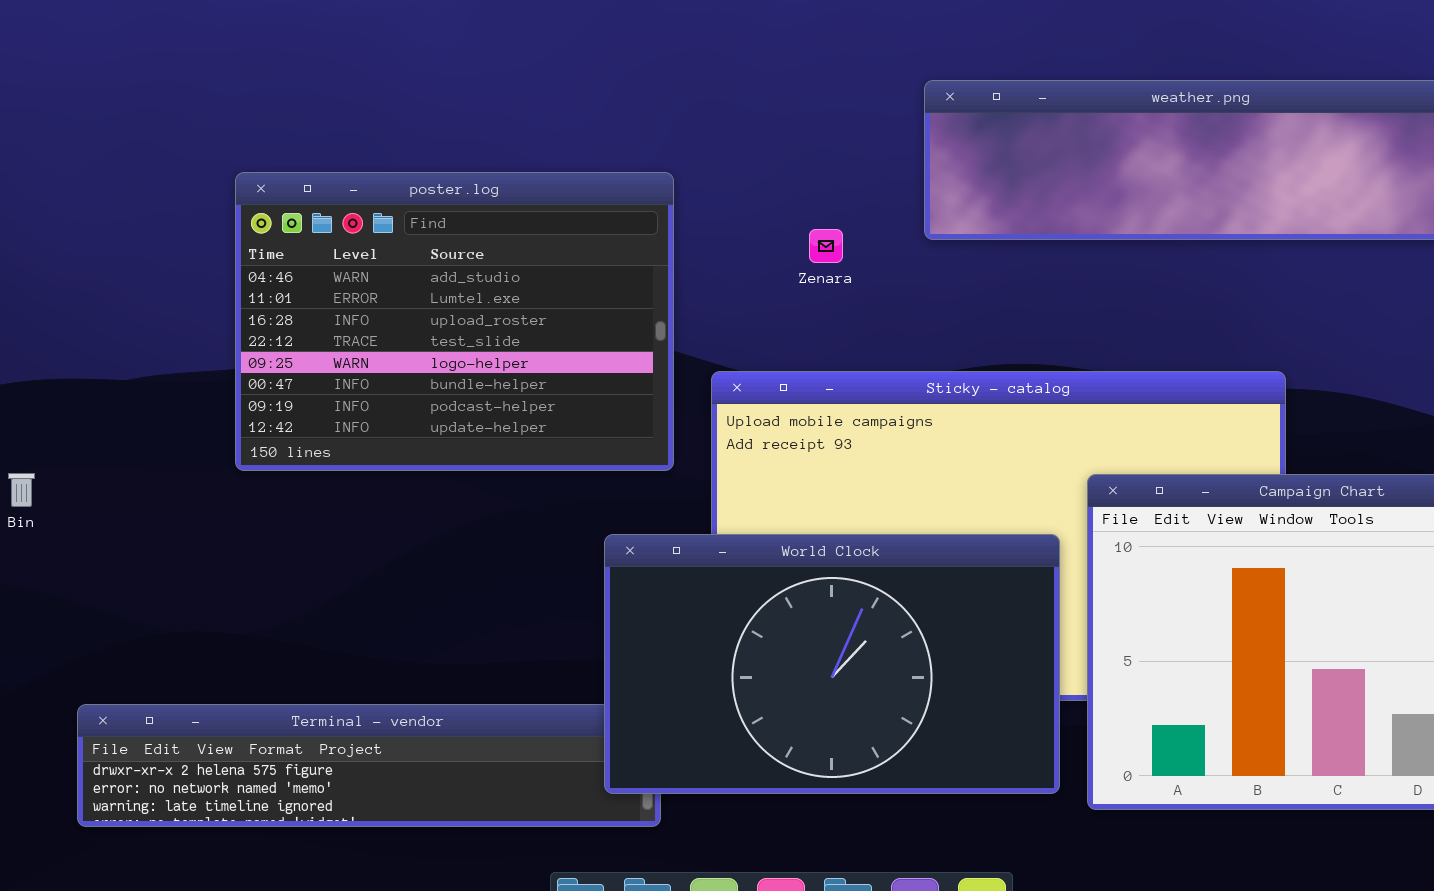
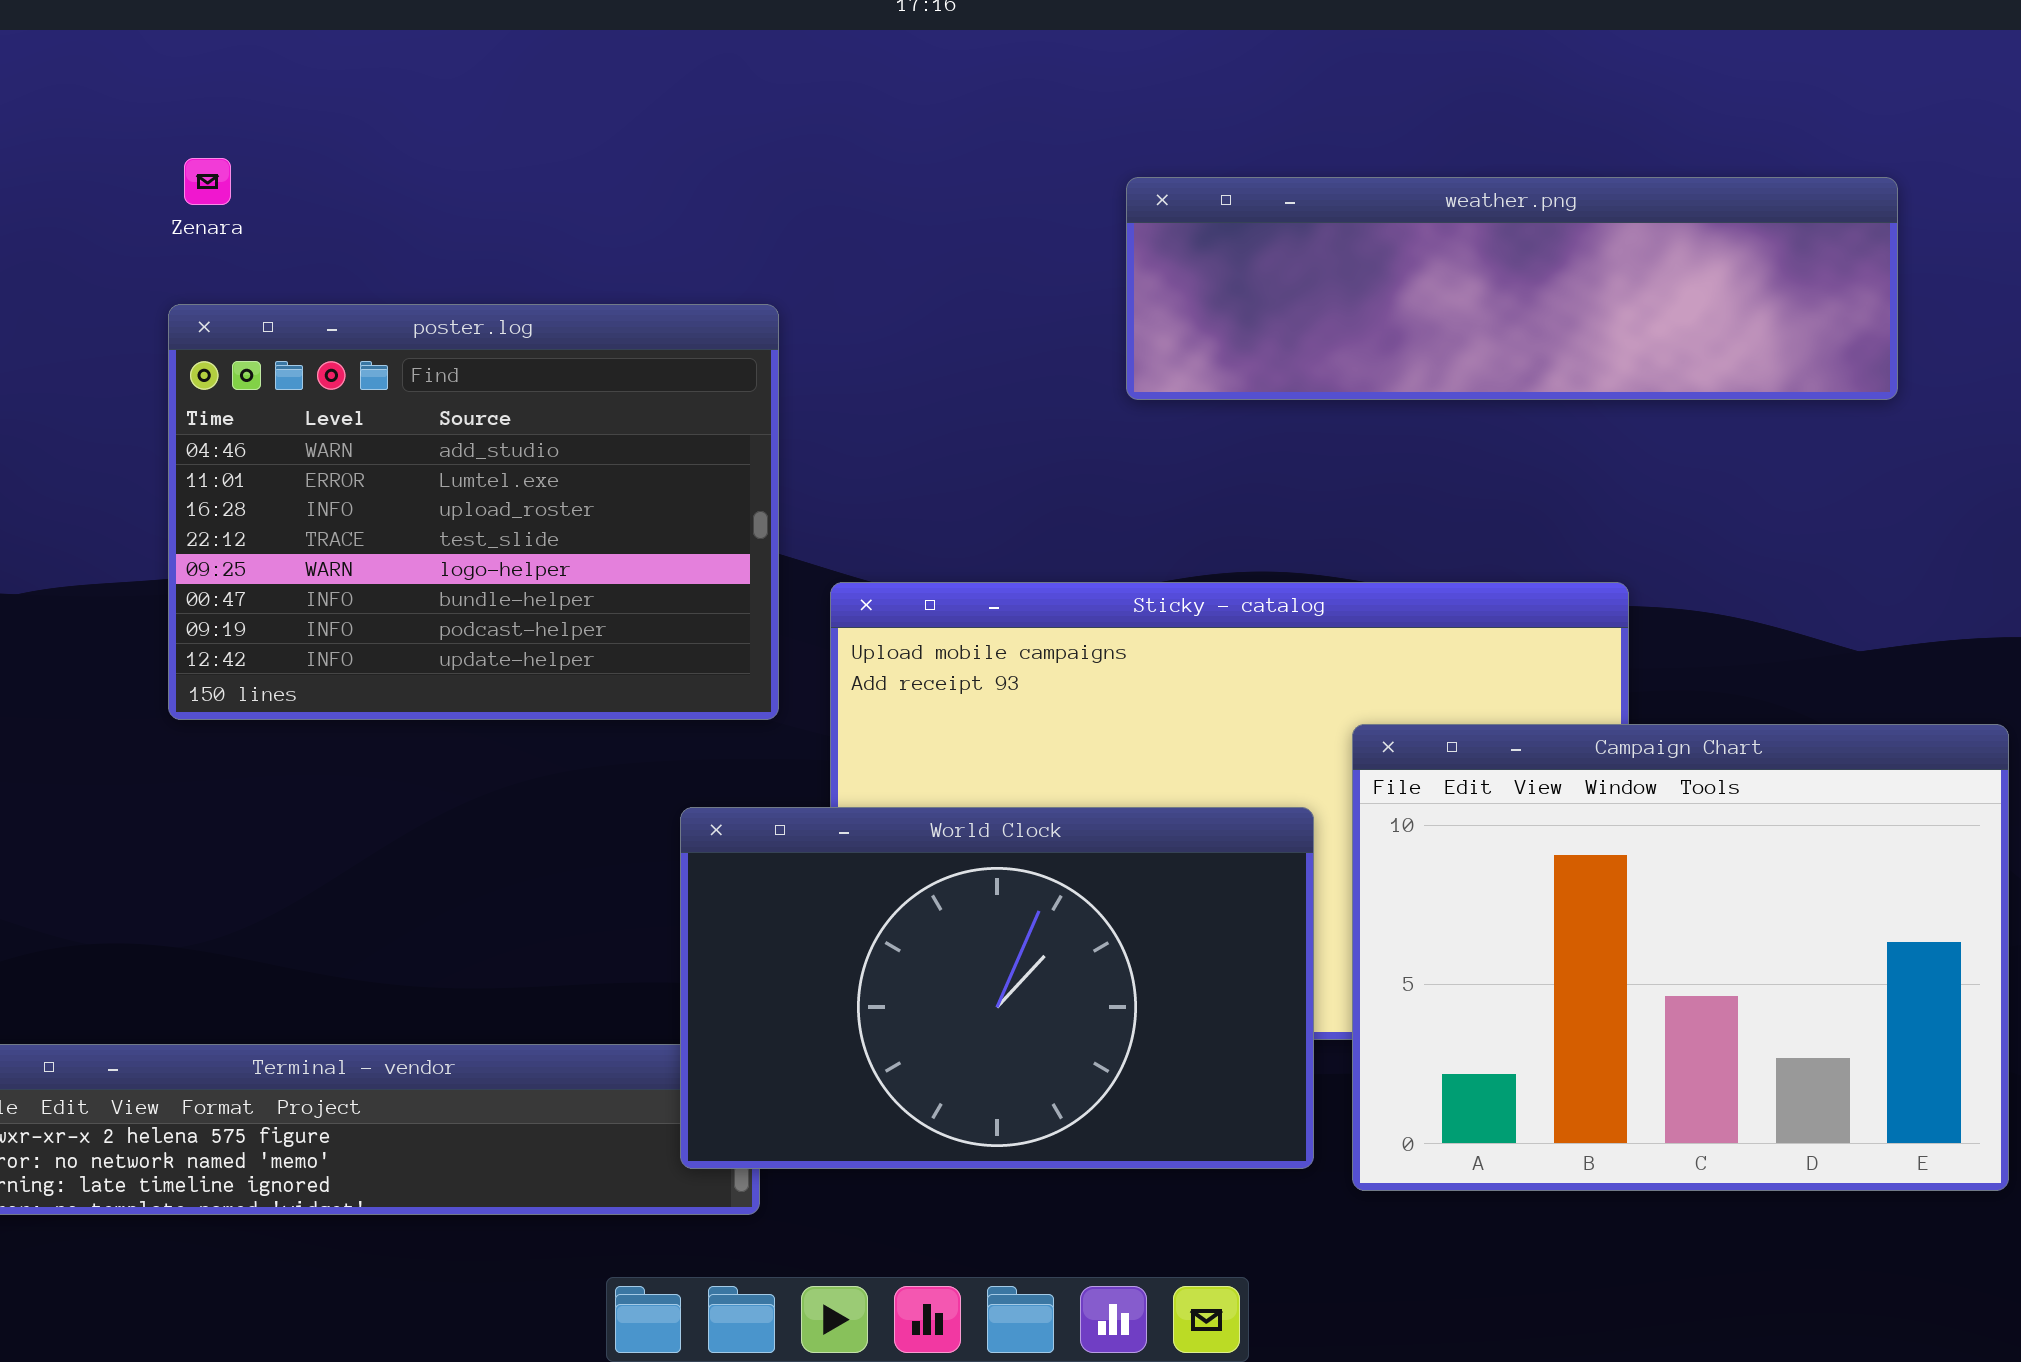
Zenara: [809,229,843,263] -> [184,158,231,205], moved

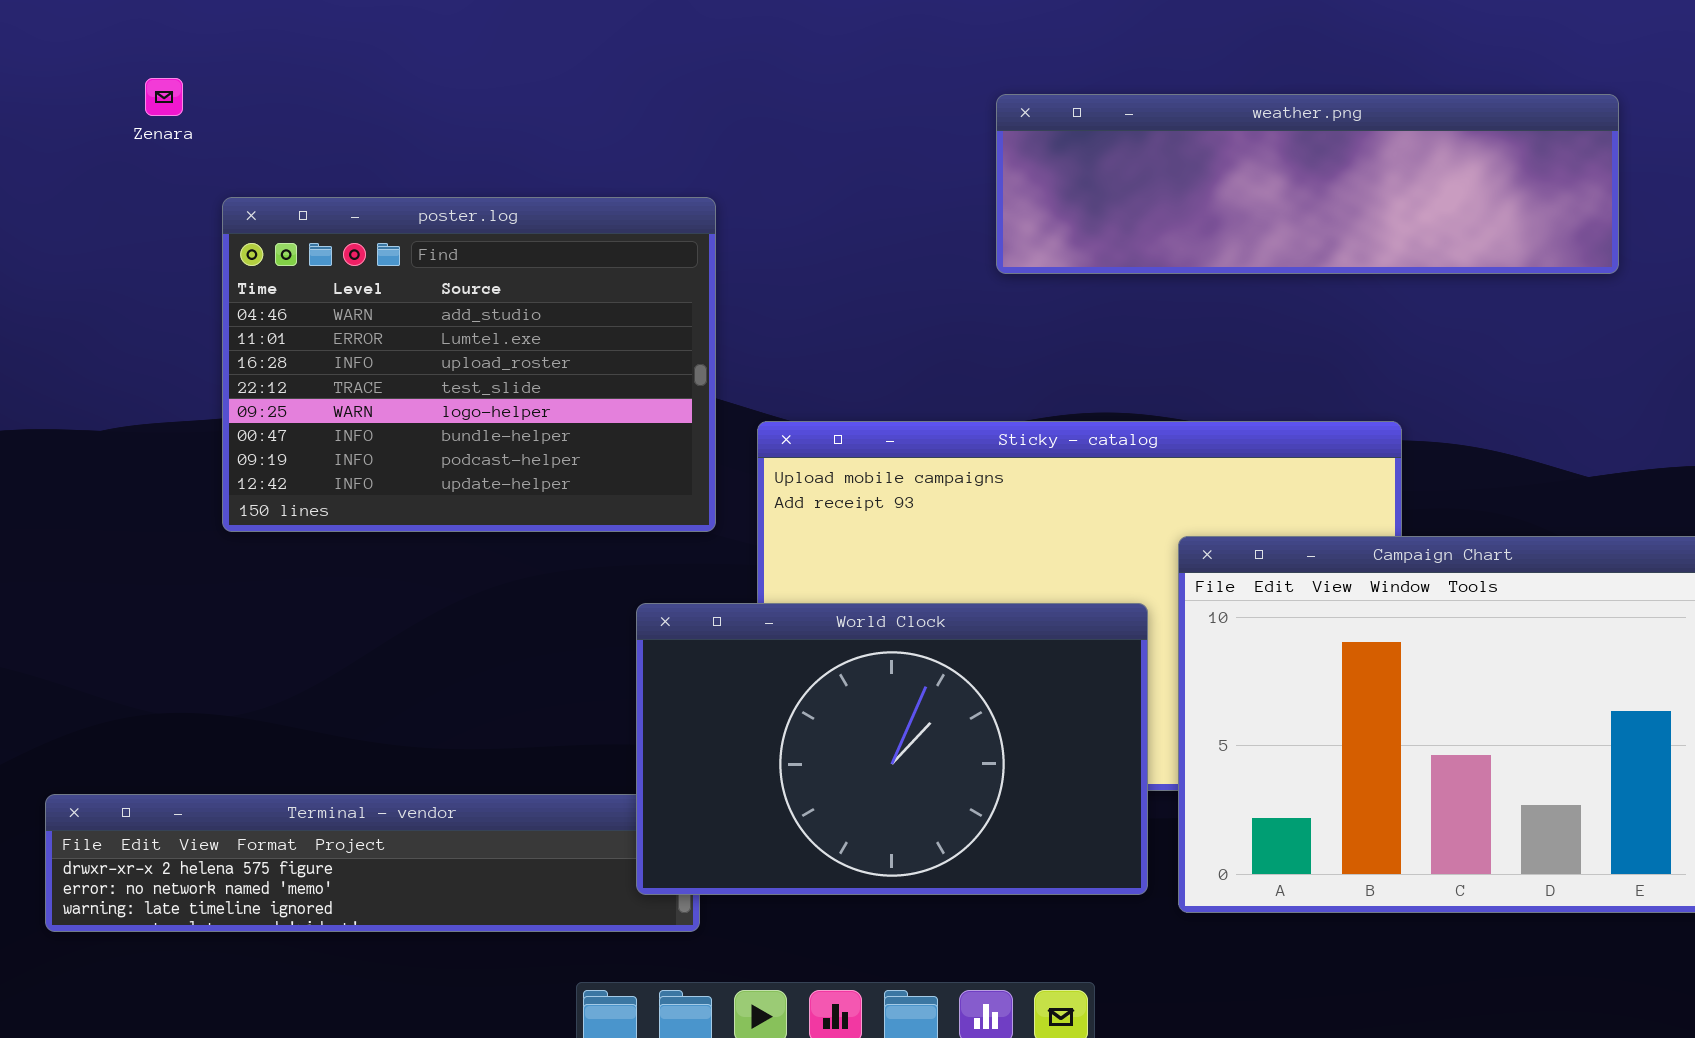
Zenara: [184,158,231,205] -> [145,78,183,116], moved

